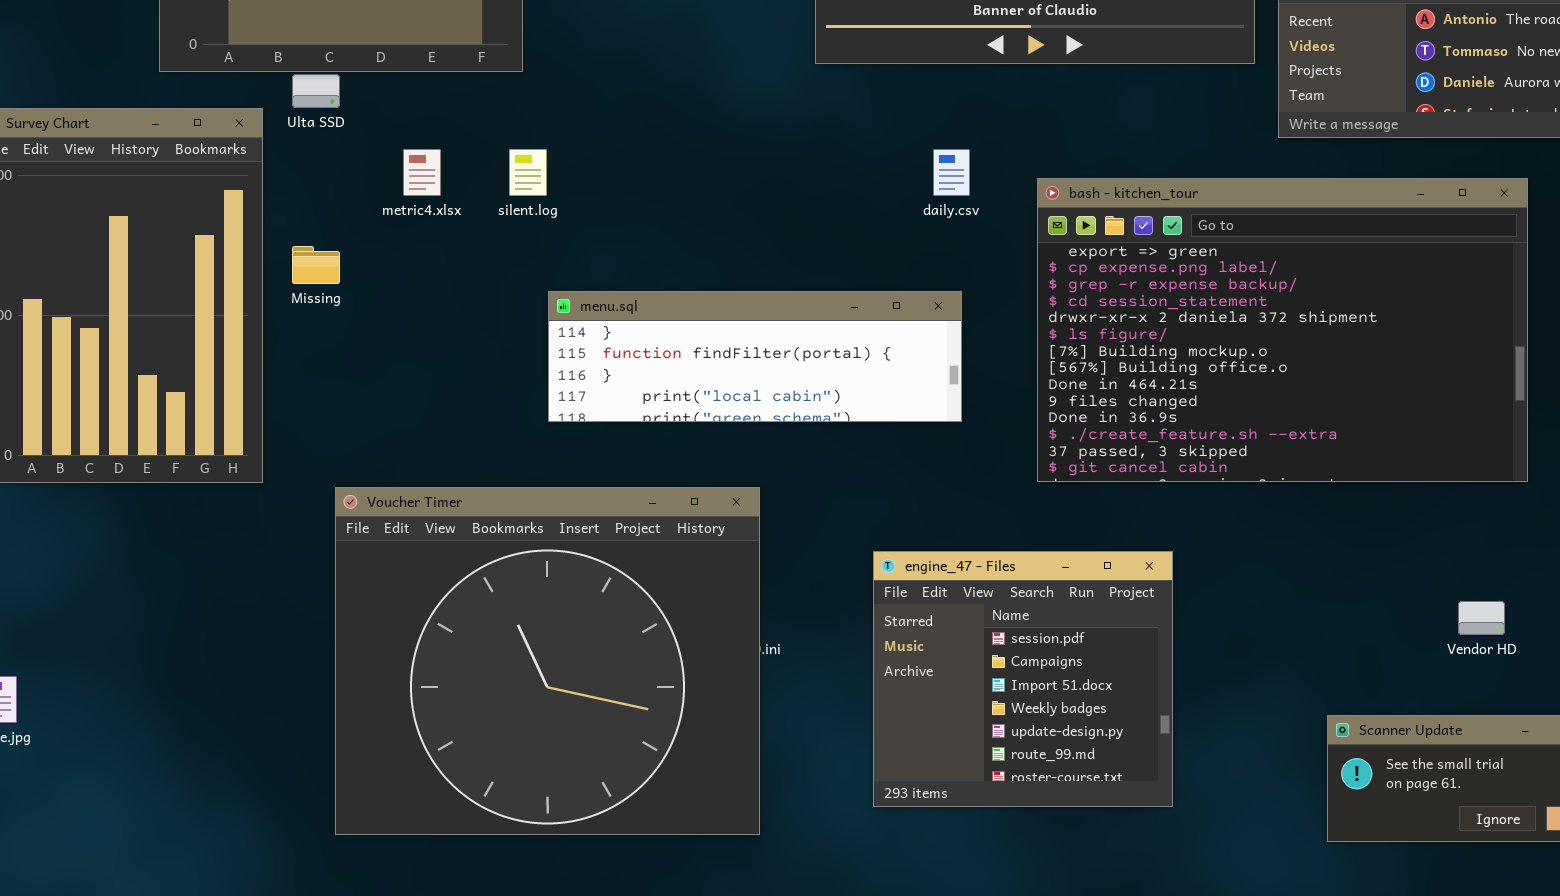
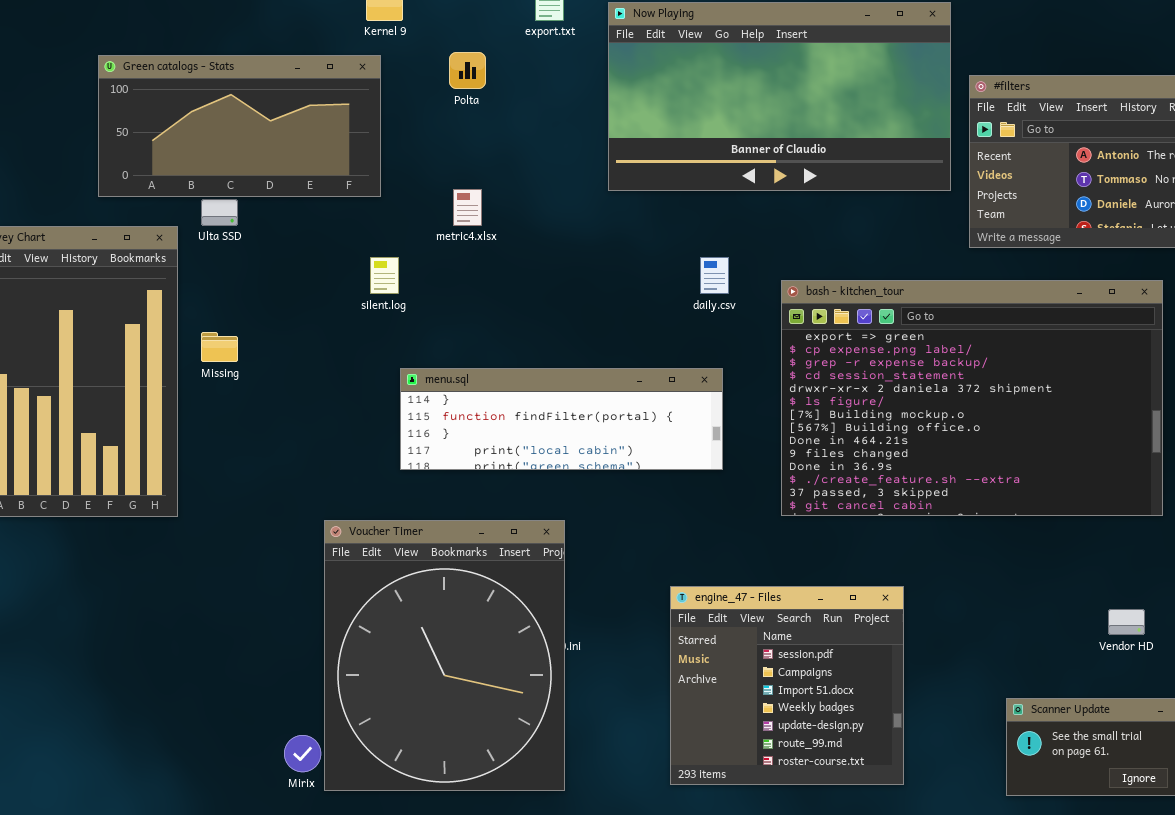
metric4.xlsx: [403,149,441,196] -> [453,189,482,226], moved
Voucher Timer: [335,487,760,835] -> [324,520,565,791], resized
engine_47 - Files: [873,551,1173,807] -> [670,586,904,785], moved

